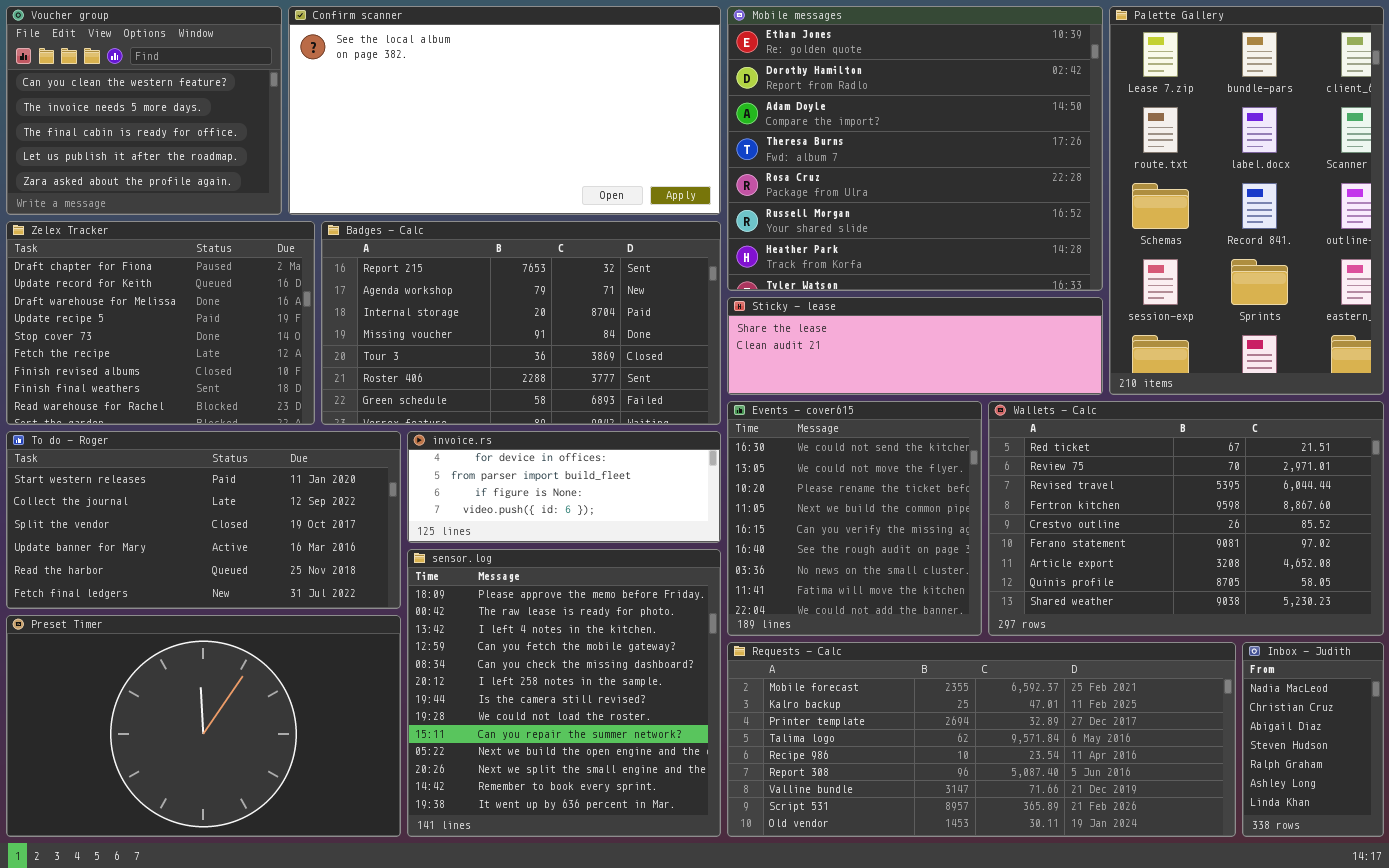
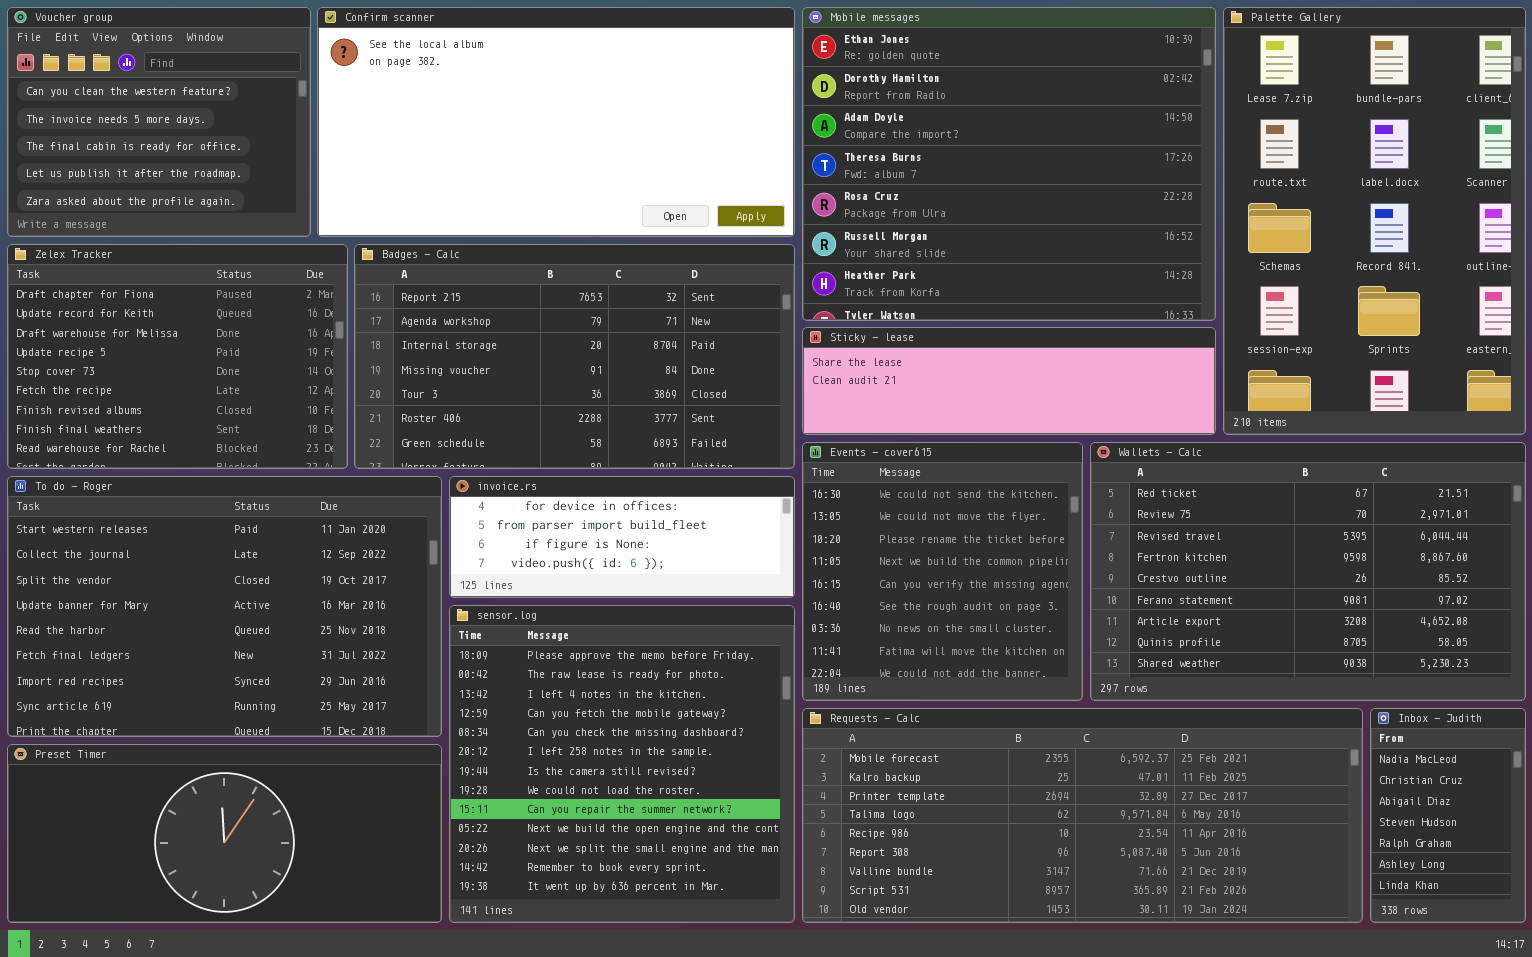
To do - Roger: [6,431,401,609] -> [7,476,442,737], resized
Preset Timer: [6,615,401,837] -> [7,744,442,923], resized

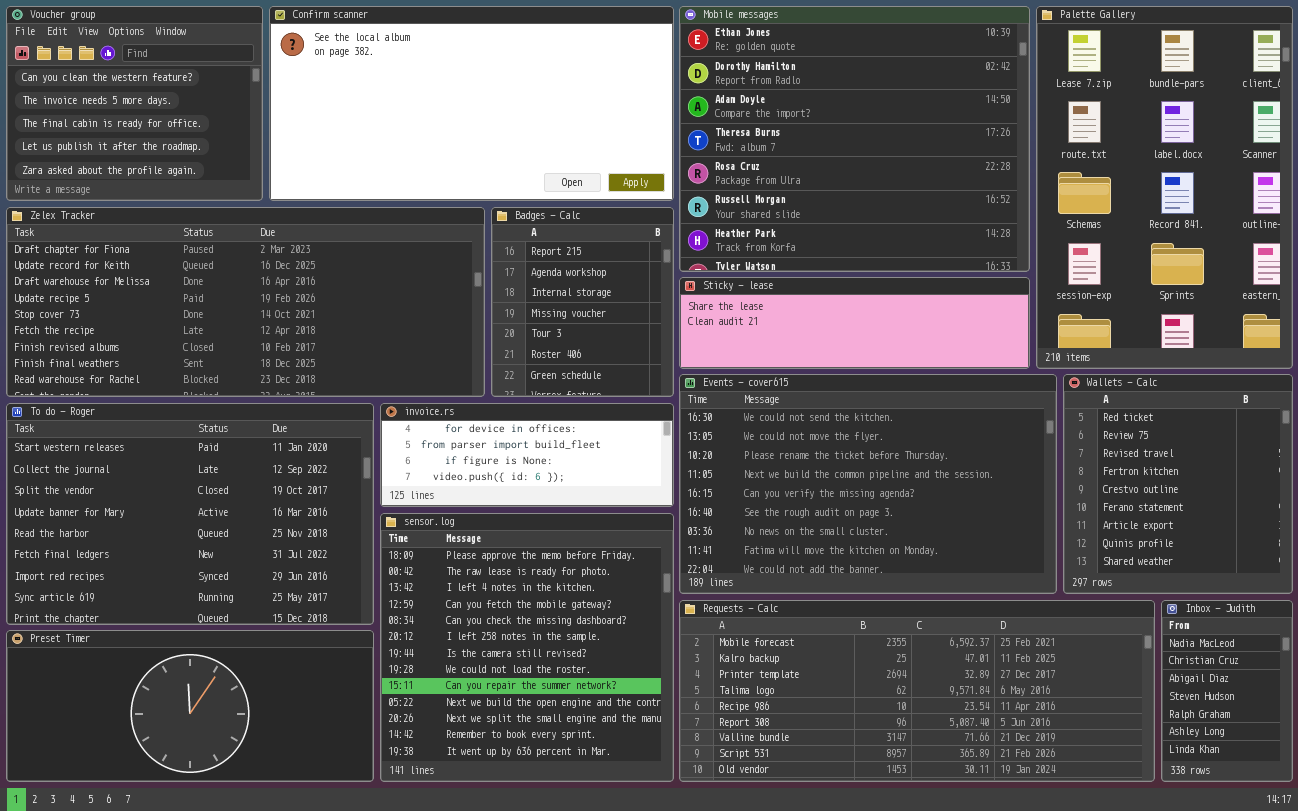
Zelex Tracker: [7,244,348,469] -> [6,207,485,397], resized
Badges - Calc: [354,244,795,469] -> [491,207,674,397], resized
Events - cover615: [802,442,1083,701] -> [679,374,1057,594], resized
Wallets - Calc: [1090,442,1526,701] -> [1063,374,1293,594], resized

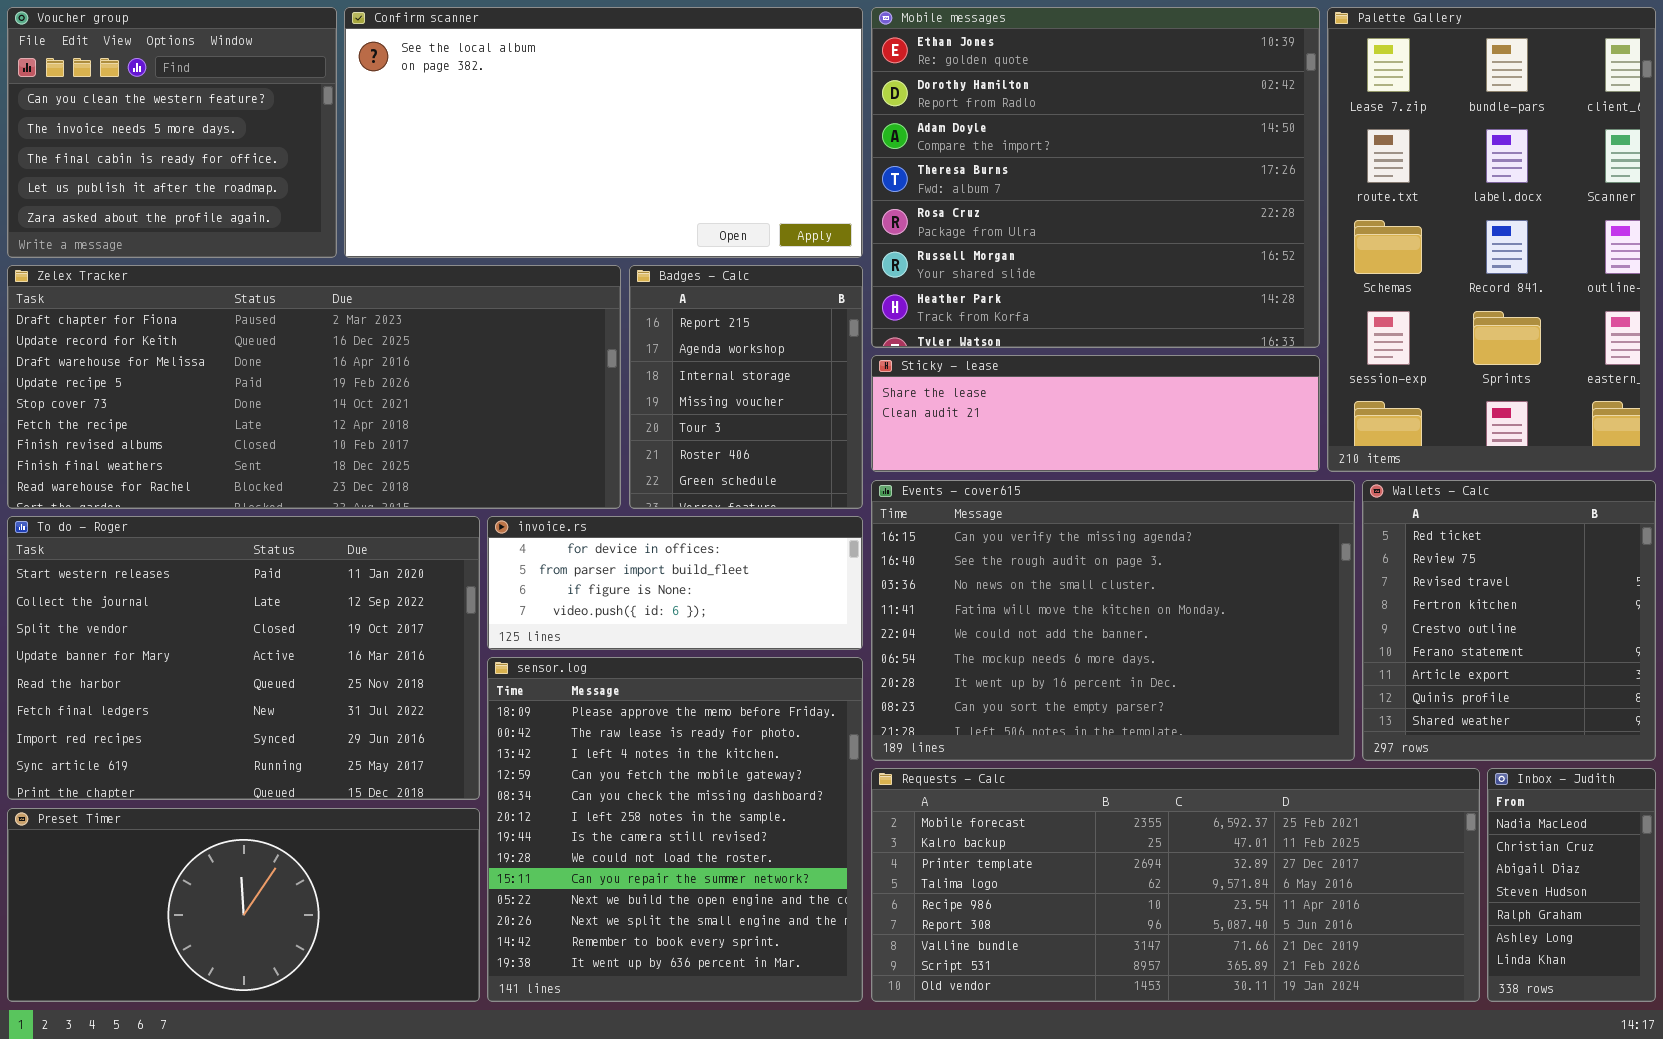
Events - cover615: [679,374,1057,594] -> [871,480,1355,761], scrolled down 4 rows

